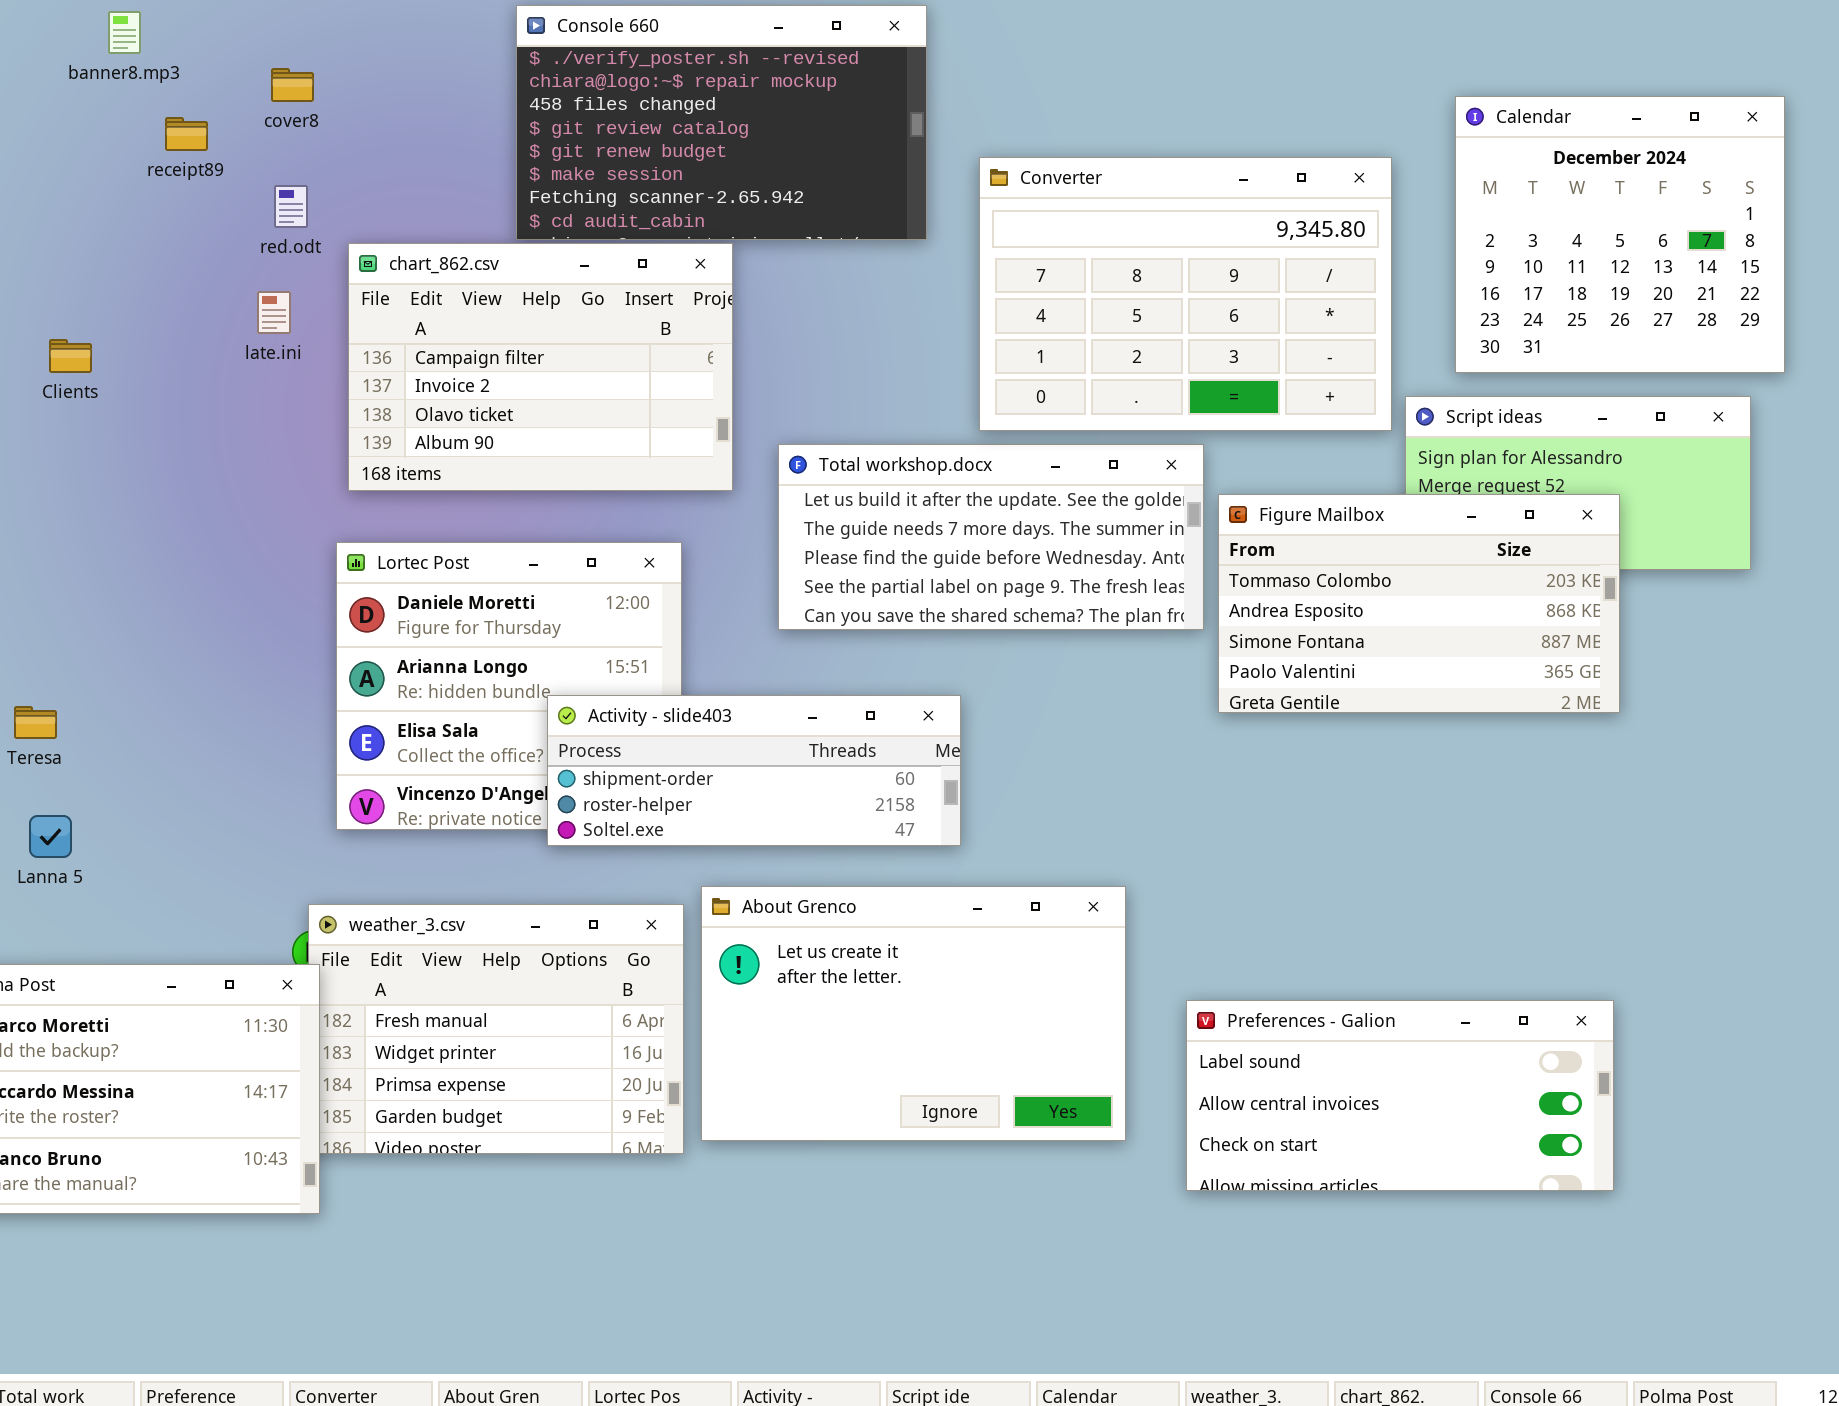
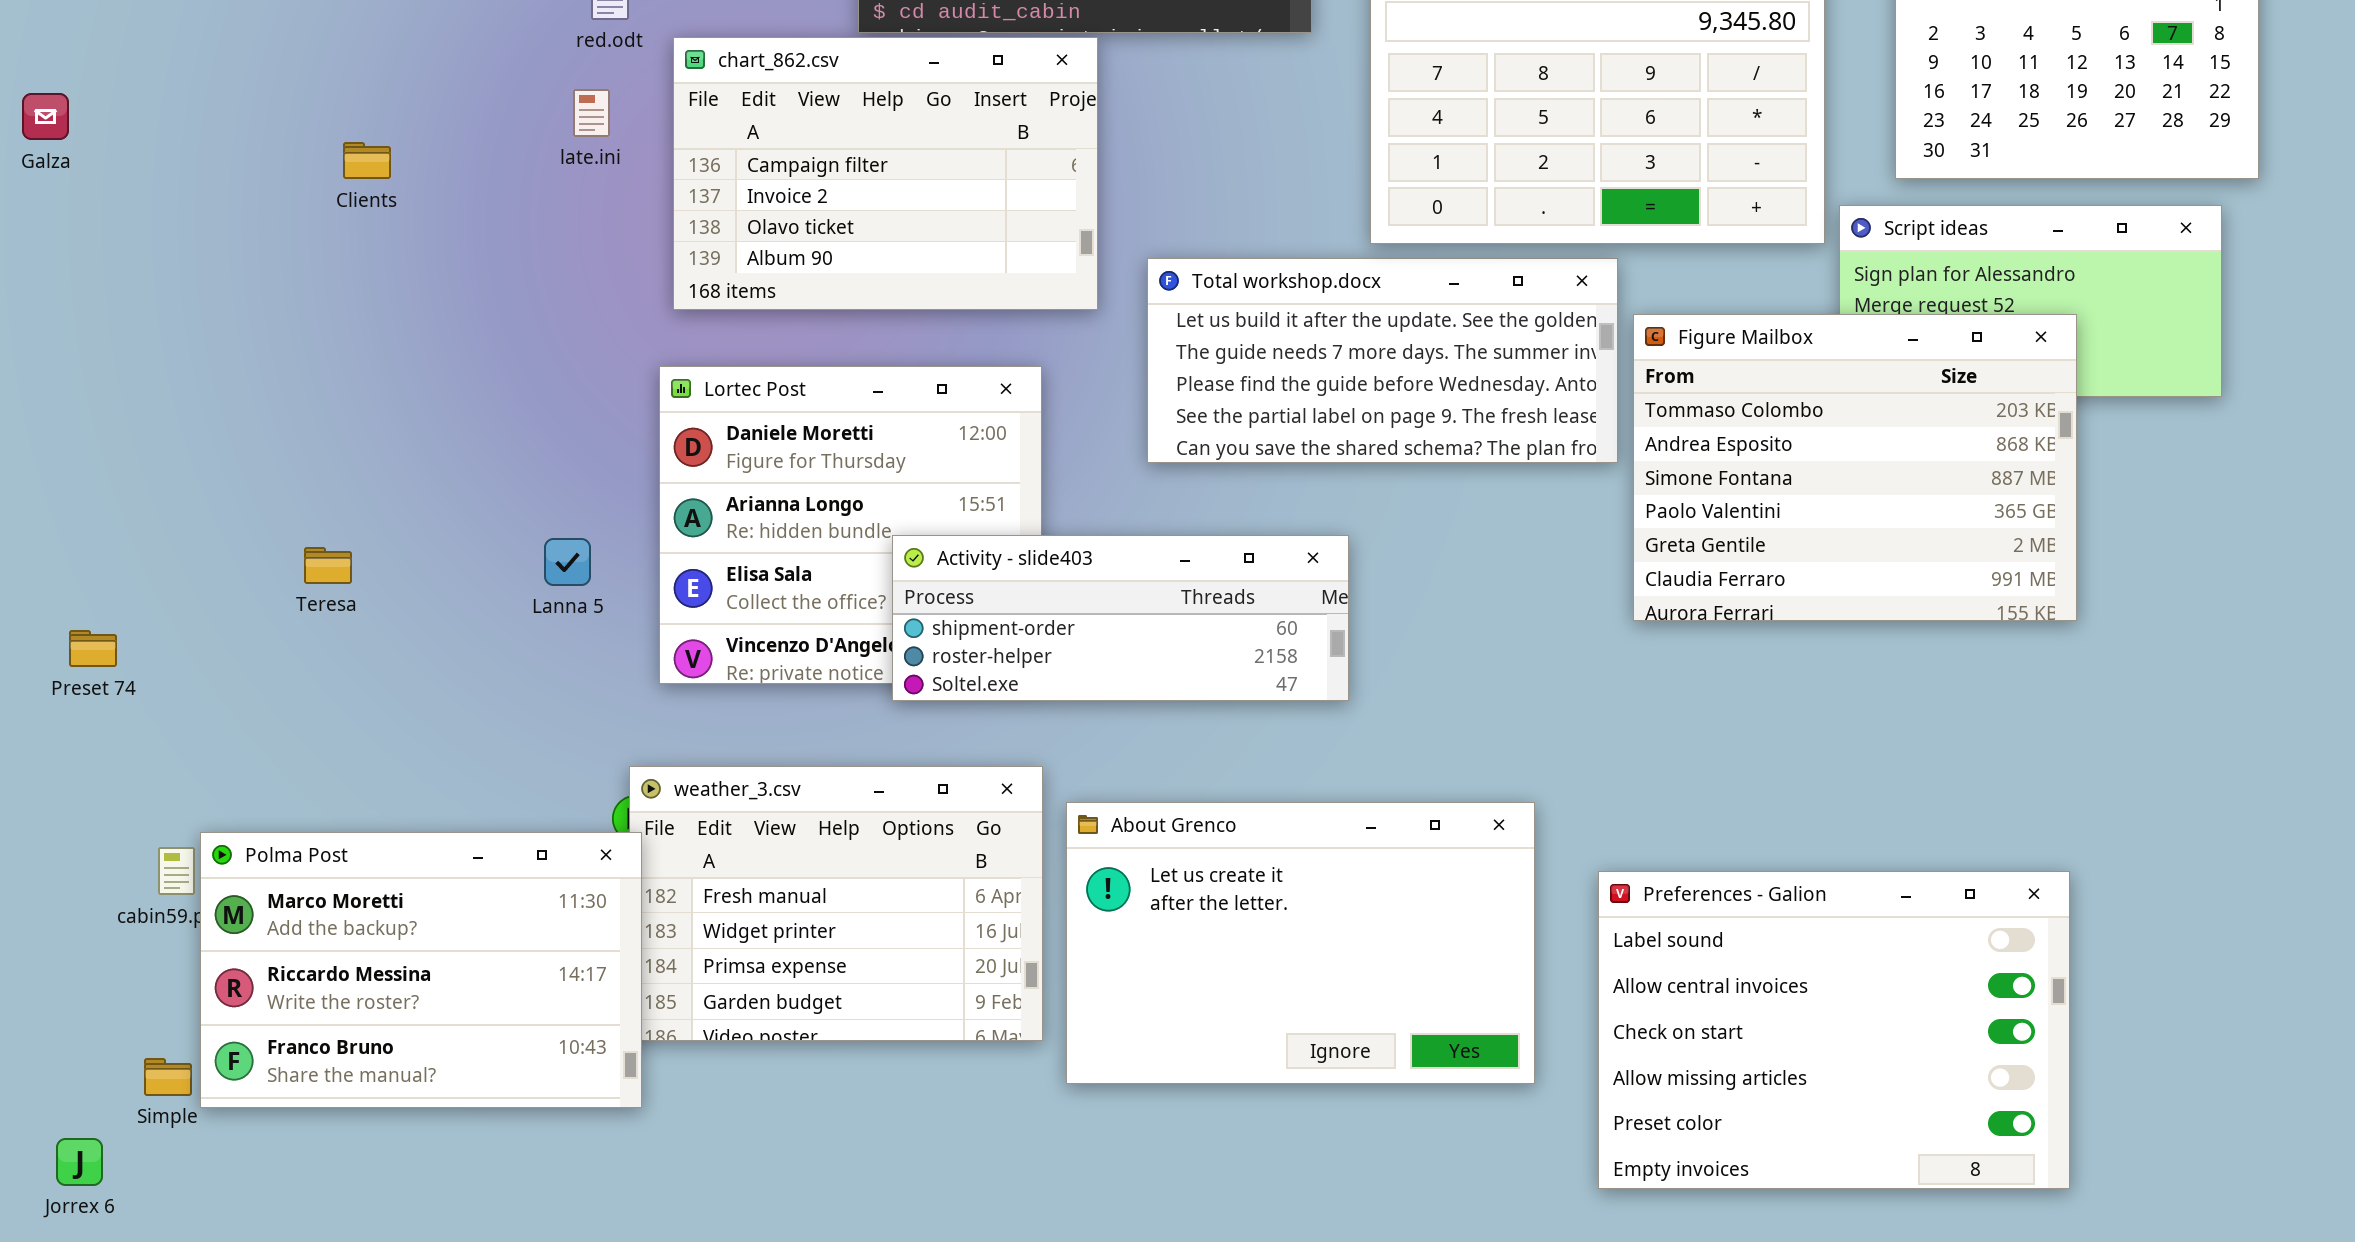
Figure Mailbox: [1218,494,1620,713] -> [1633,314,2077,621], resized
Lanna 5: [29,815,72,858] -> [544,538,591,586], moved
About Grenco: [701,886,1126,1141] -> [1066,802,1535,1084], moved
Preferences - Galion: [1186,1000,1614,1191] -> [1598,871,2070,1189], resized

